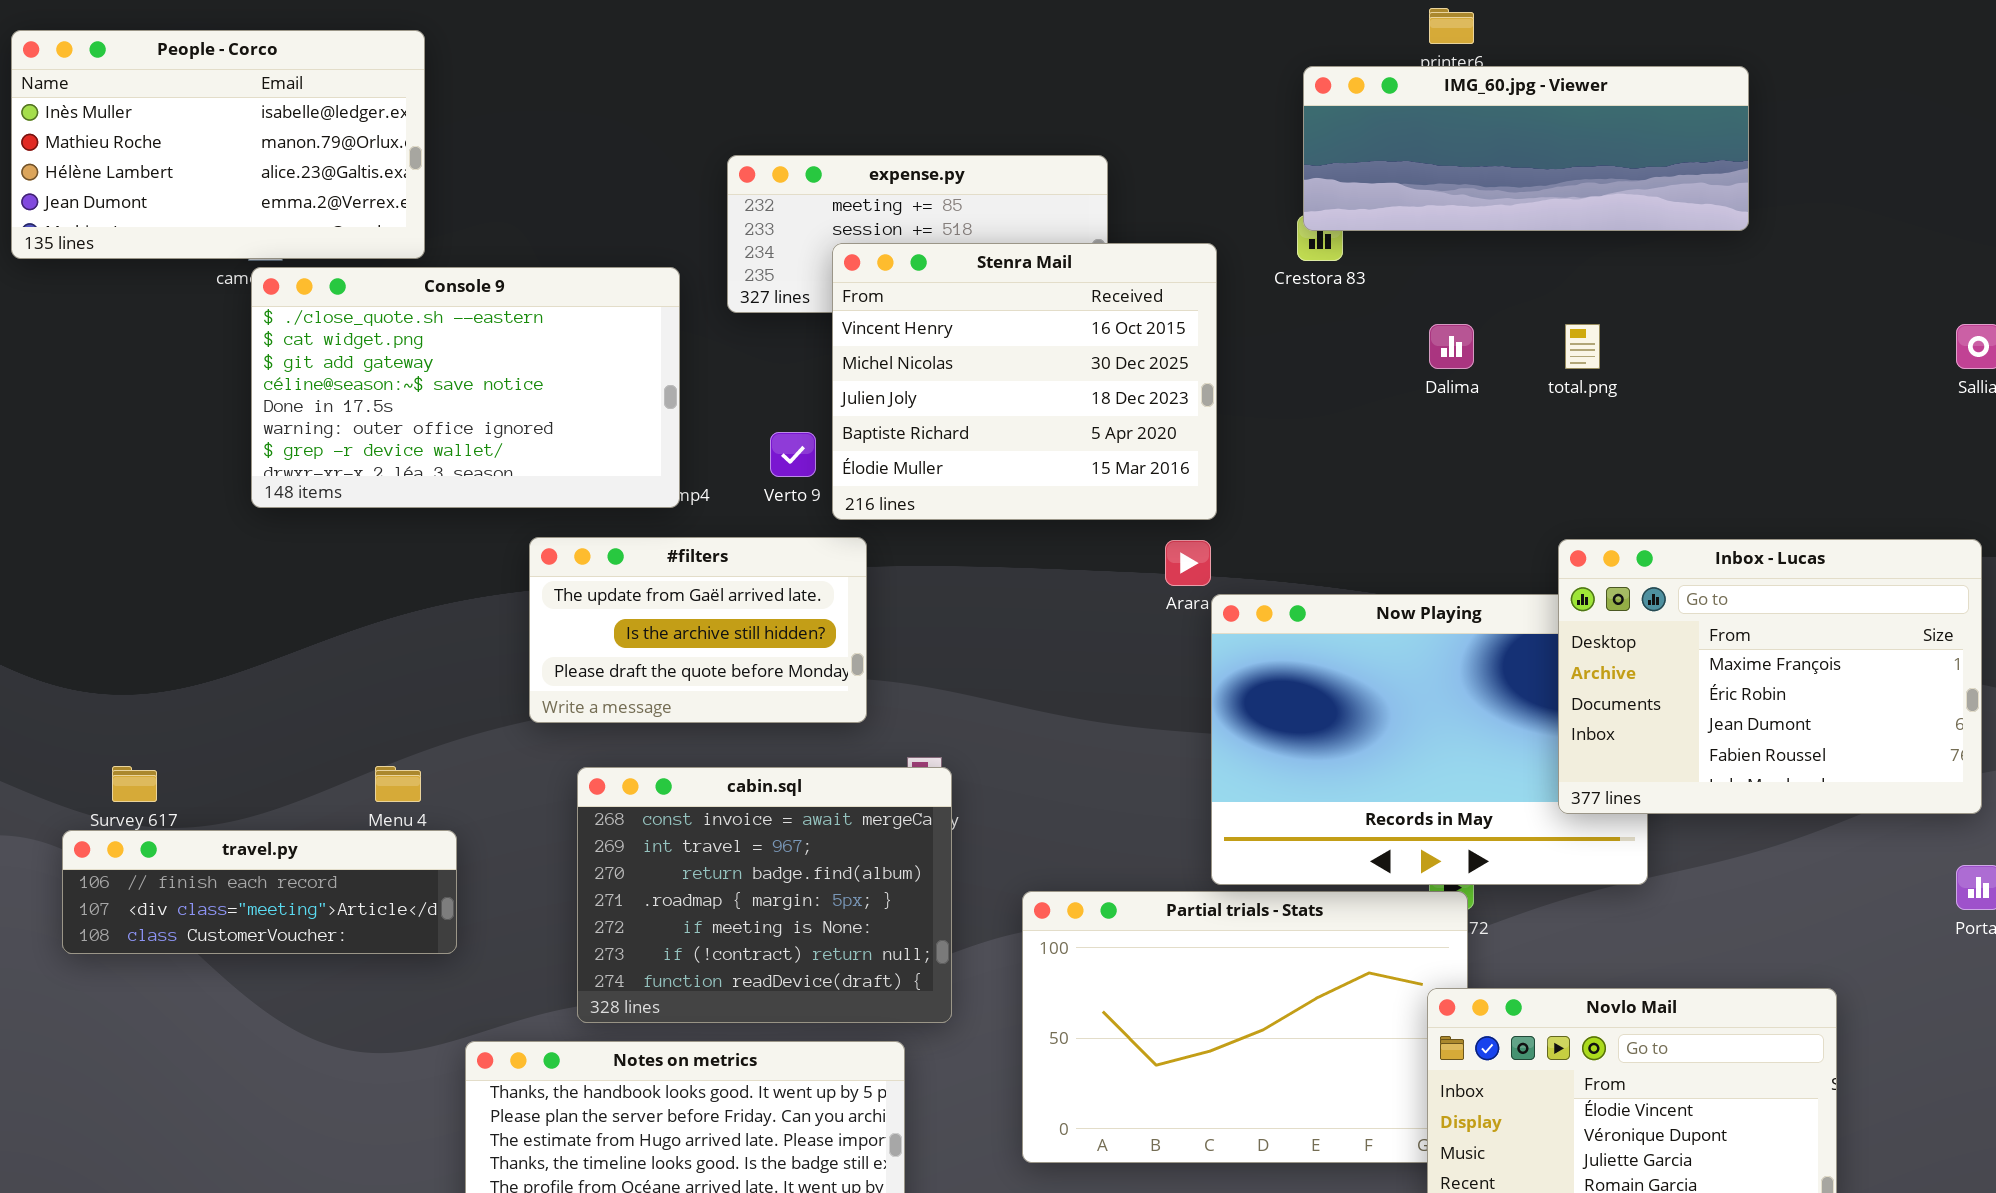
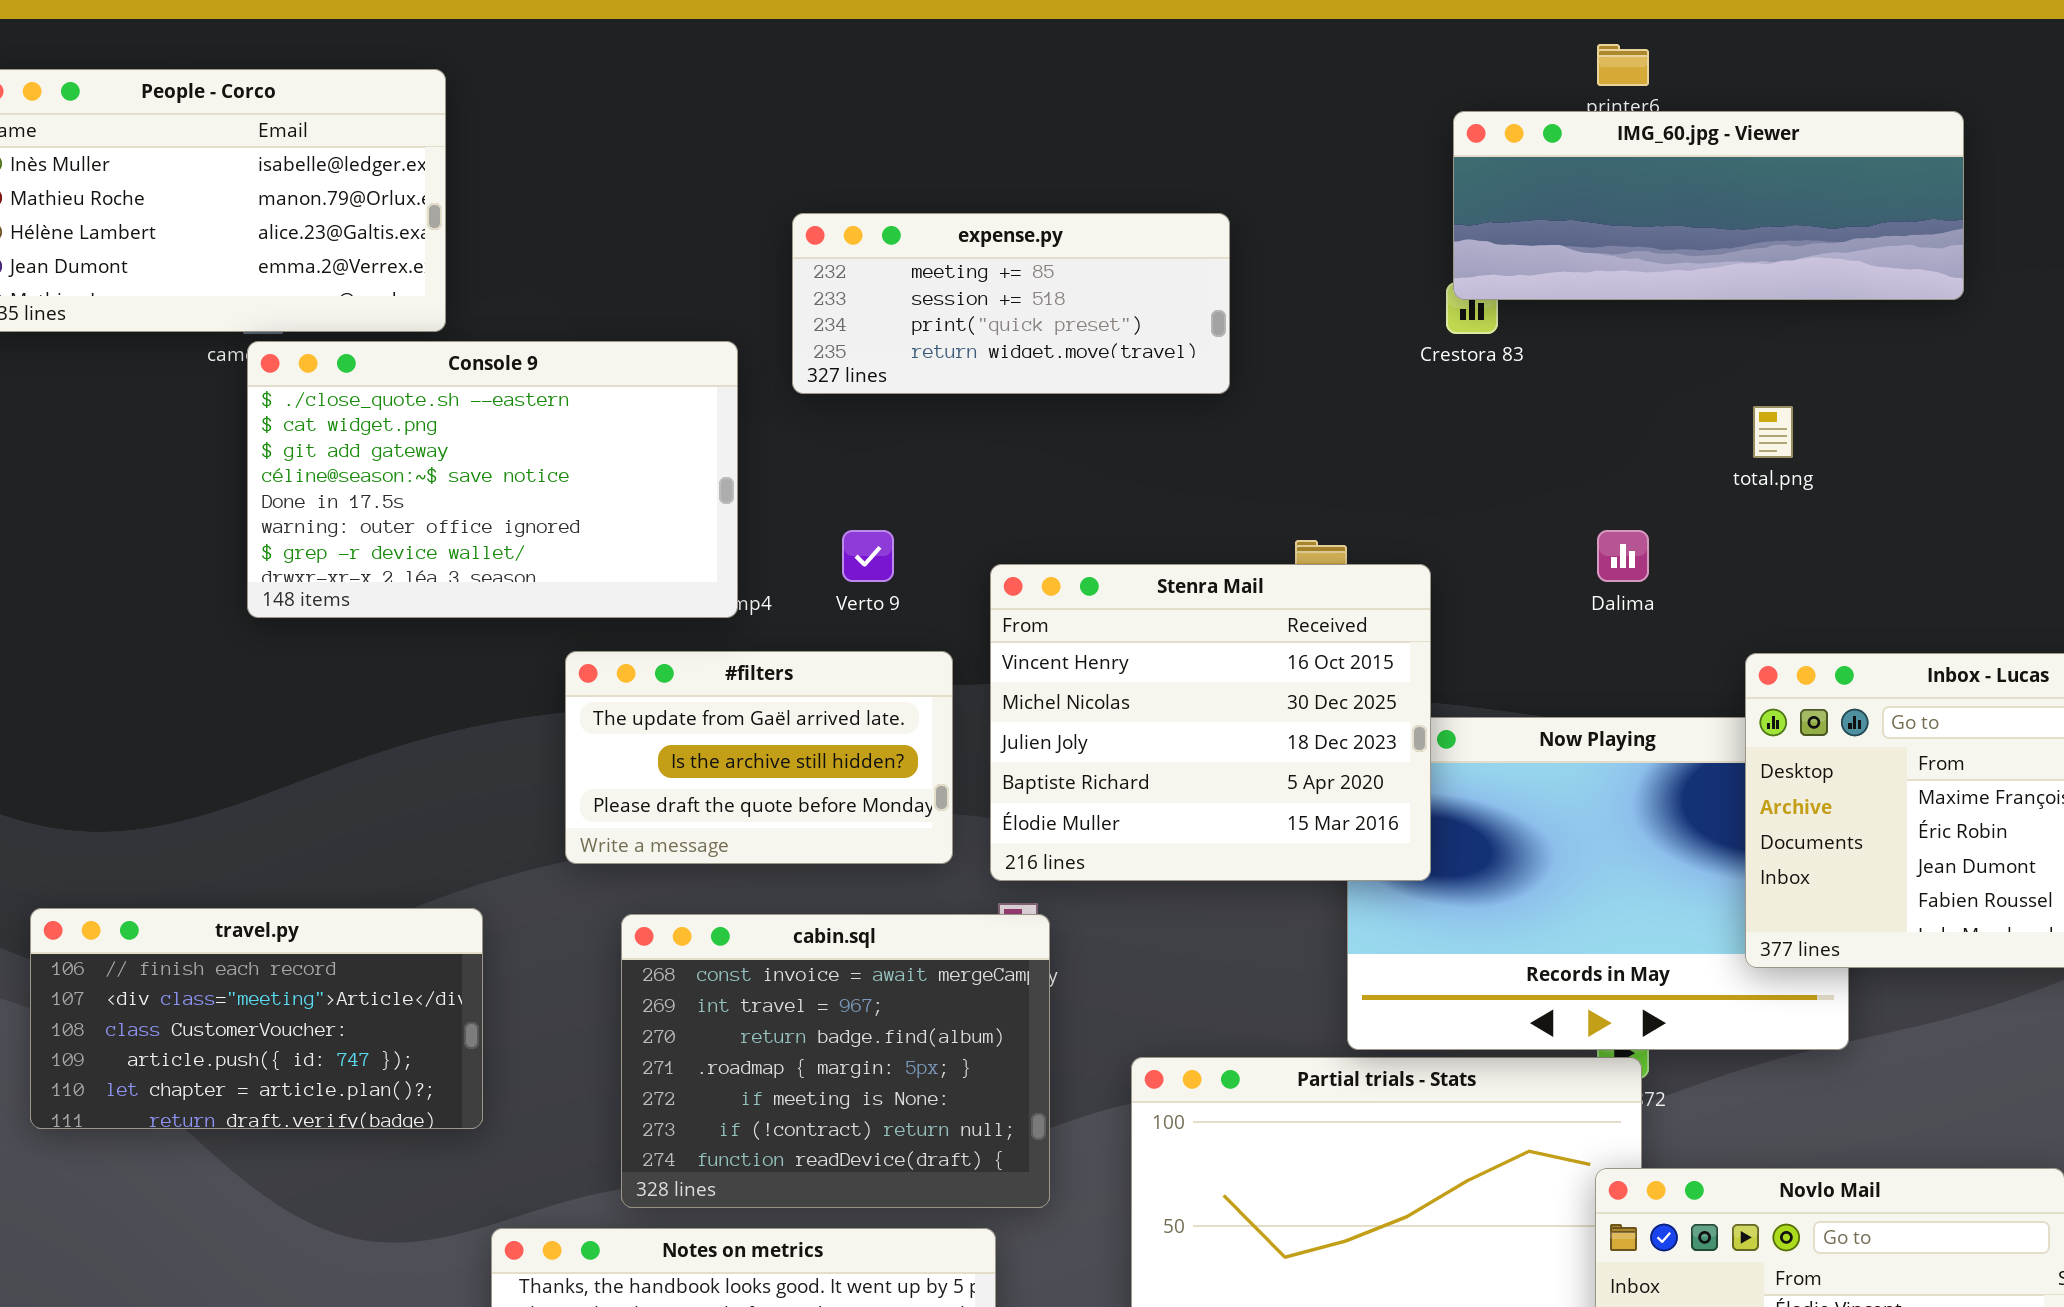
Stenra Mail: [832,243,1217,520] -> [990,564,1431,881], moved
Dalima: [1429,324,1474,369] -> [1597,530,1649,582], moved
travel.py: [62,830,457,954] -> [30,908,483,1129], resized

